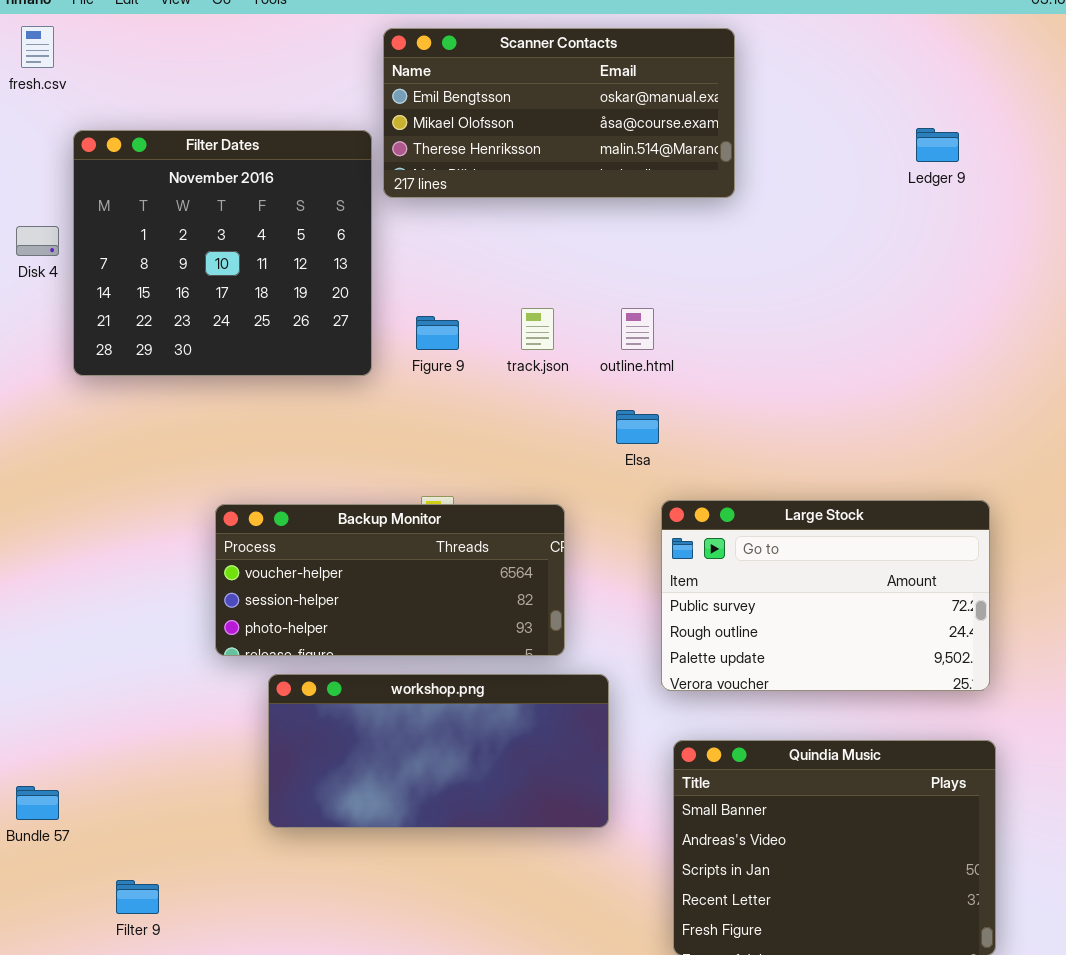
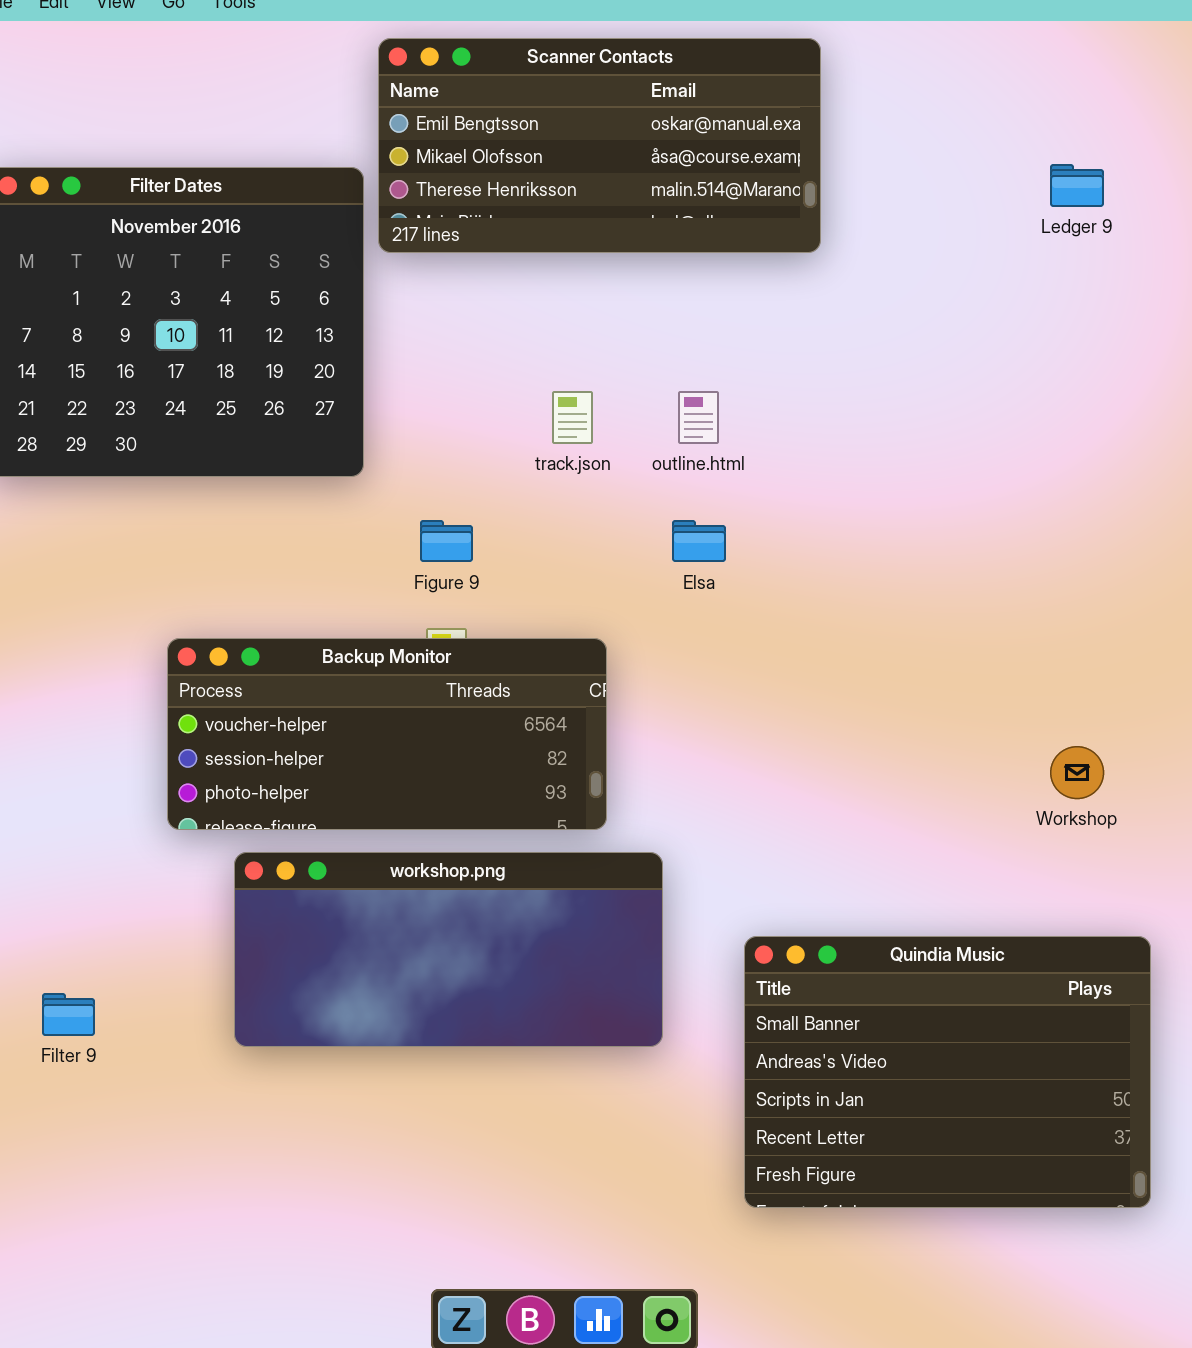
Figure 9: [416,316,459,350] -> [420,520,473,562], moved
Large Stock: [661,500,990,691] -> none, closed
Filter 9: [116,880,159,914] -> [42,993,95,1036], moved

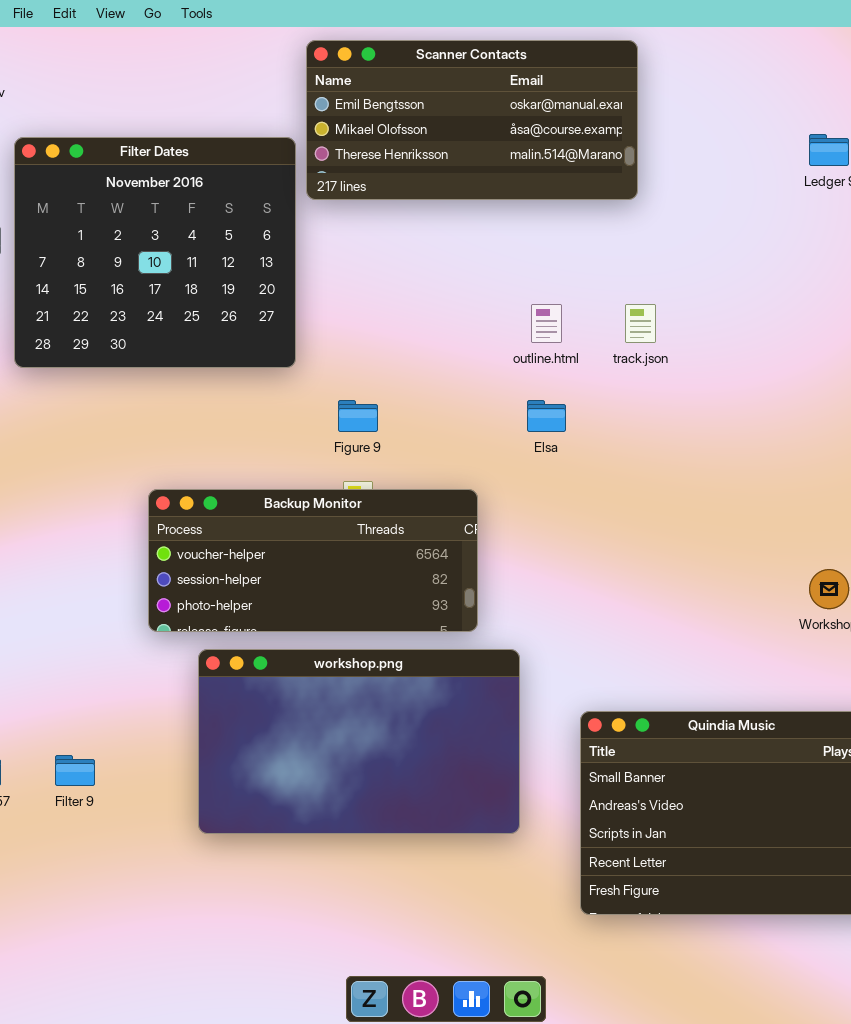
track.json: [552,391,593,444] -> [625,304,656,343], moved
workshop.png: [234,852,663,1047] -> [198,649,520,834], resized

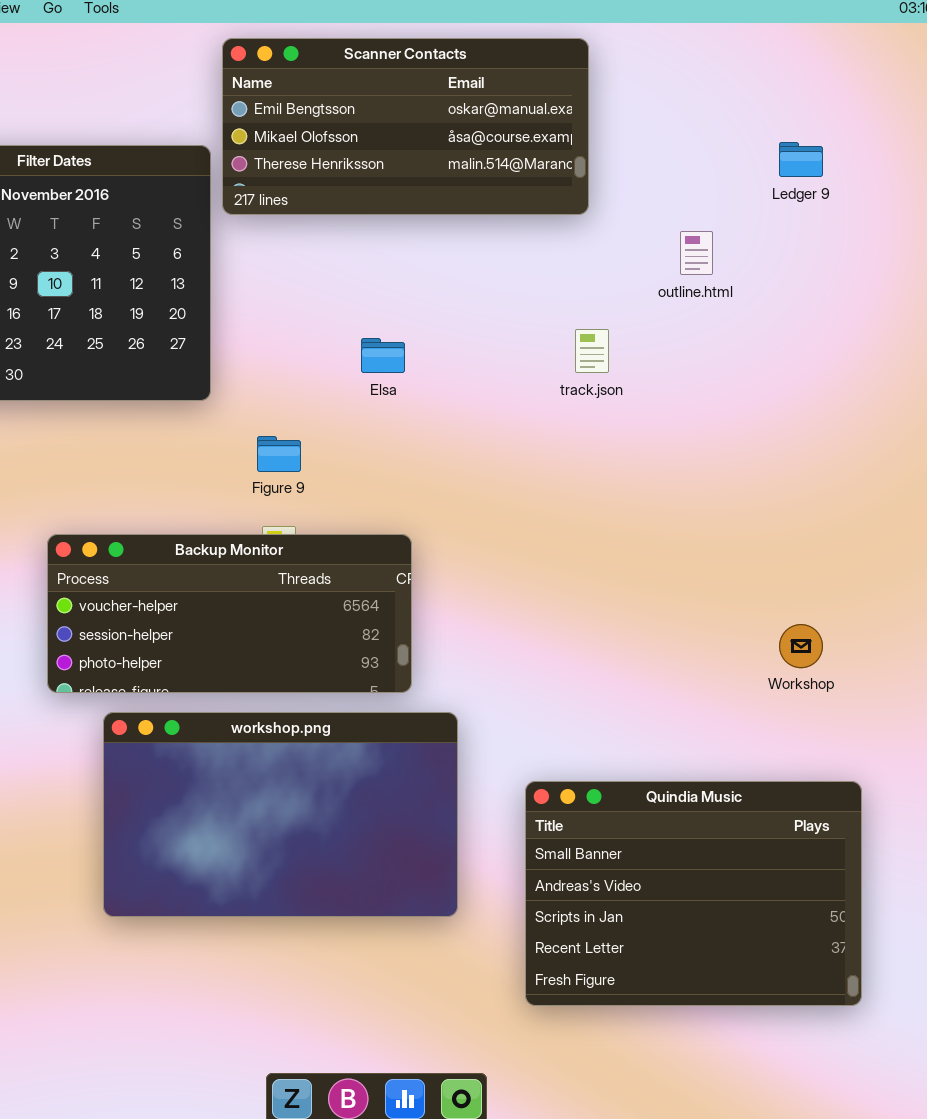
outline.html: [531,304,562,343] -> [680,231,713,275], moved
Elsa: [527,400,566,432] -> [361,338,405,373], moved

